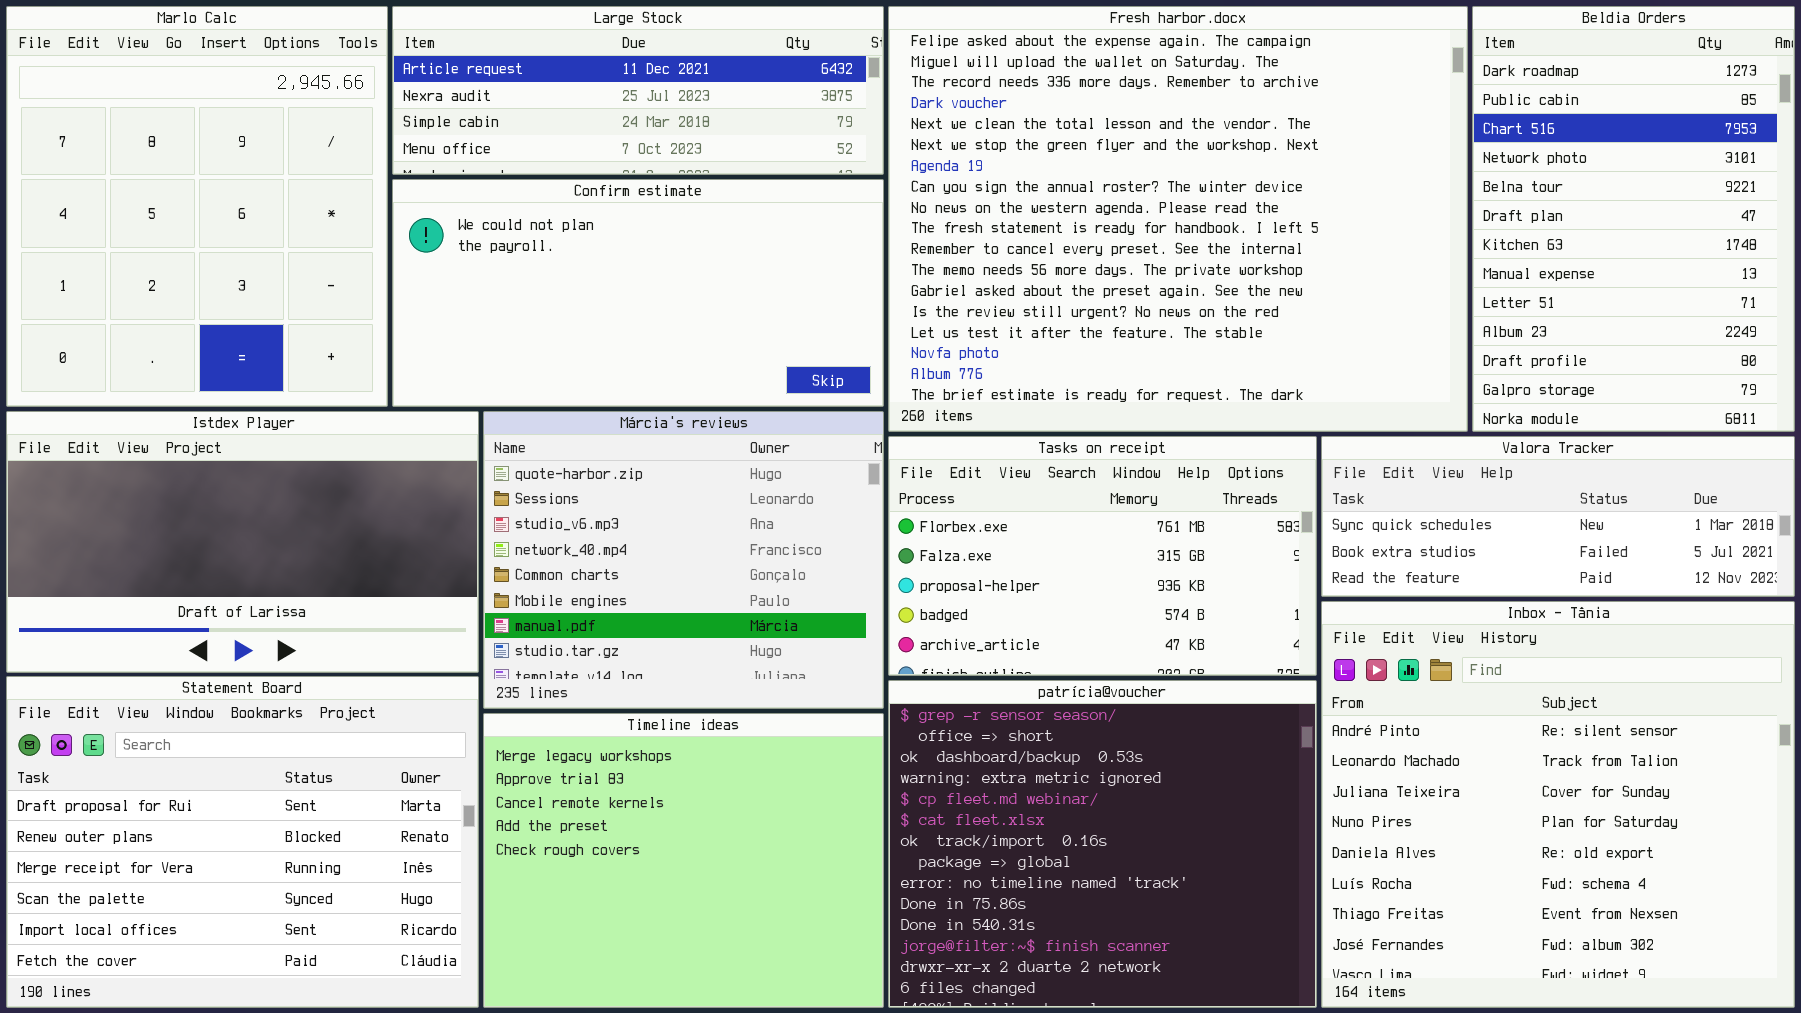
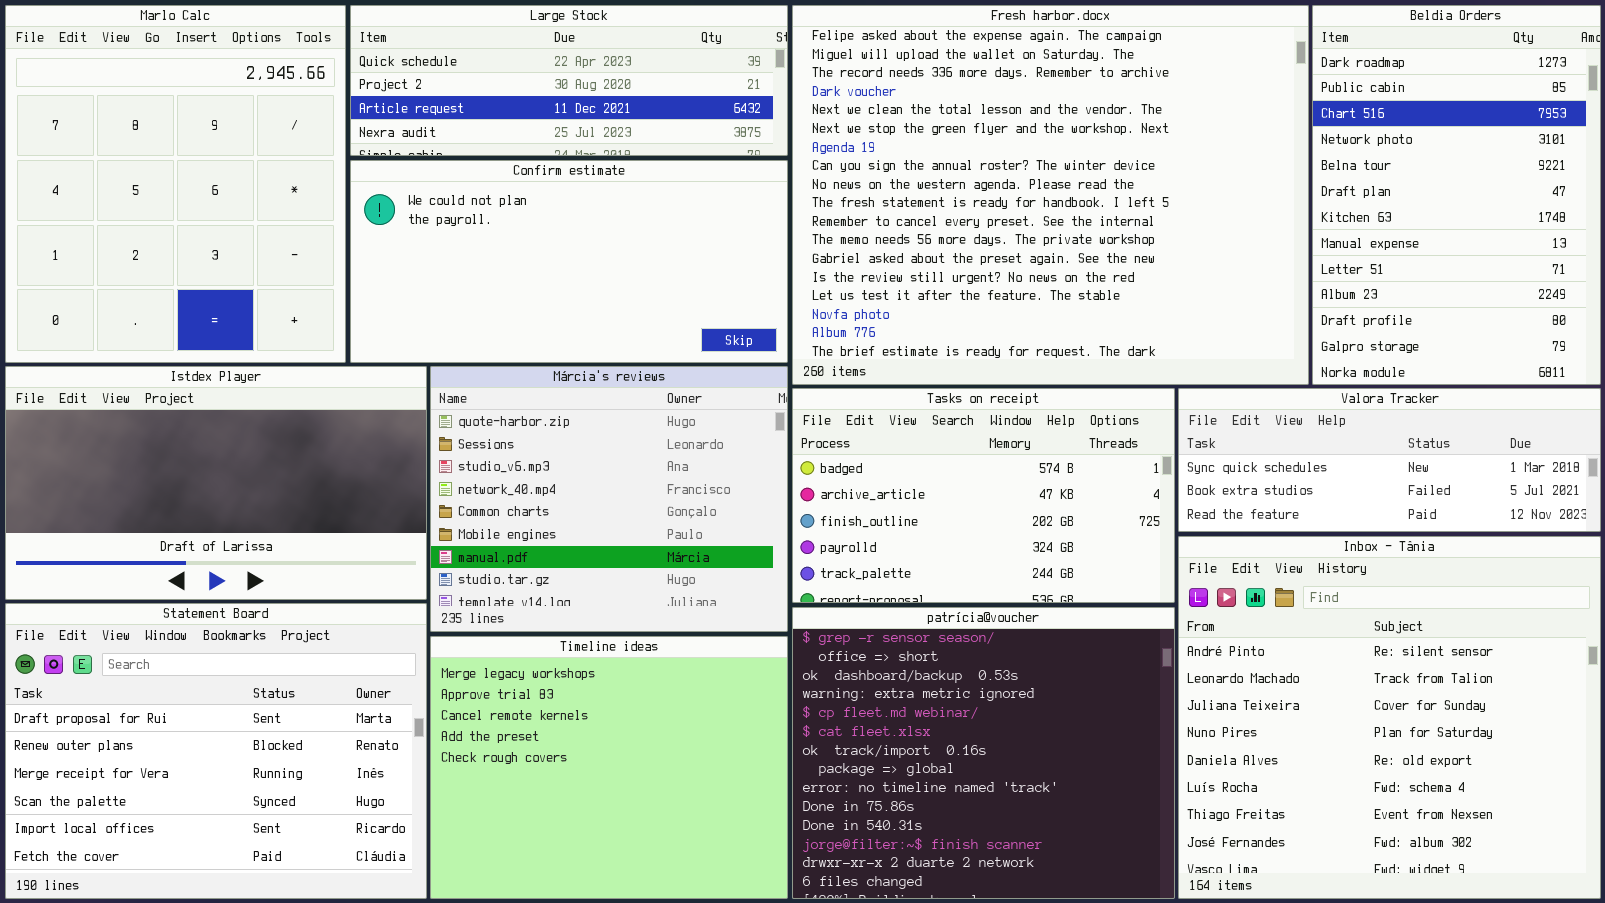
Large Stock: [392,6,884,175] -> [350,5,788,156], scrolled up 2 rows
Tasks on receipt: [888,436,1317,676] -> [792,388,1175,603], scrolled down 3 rows

